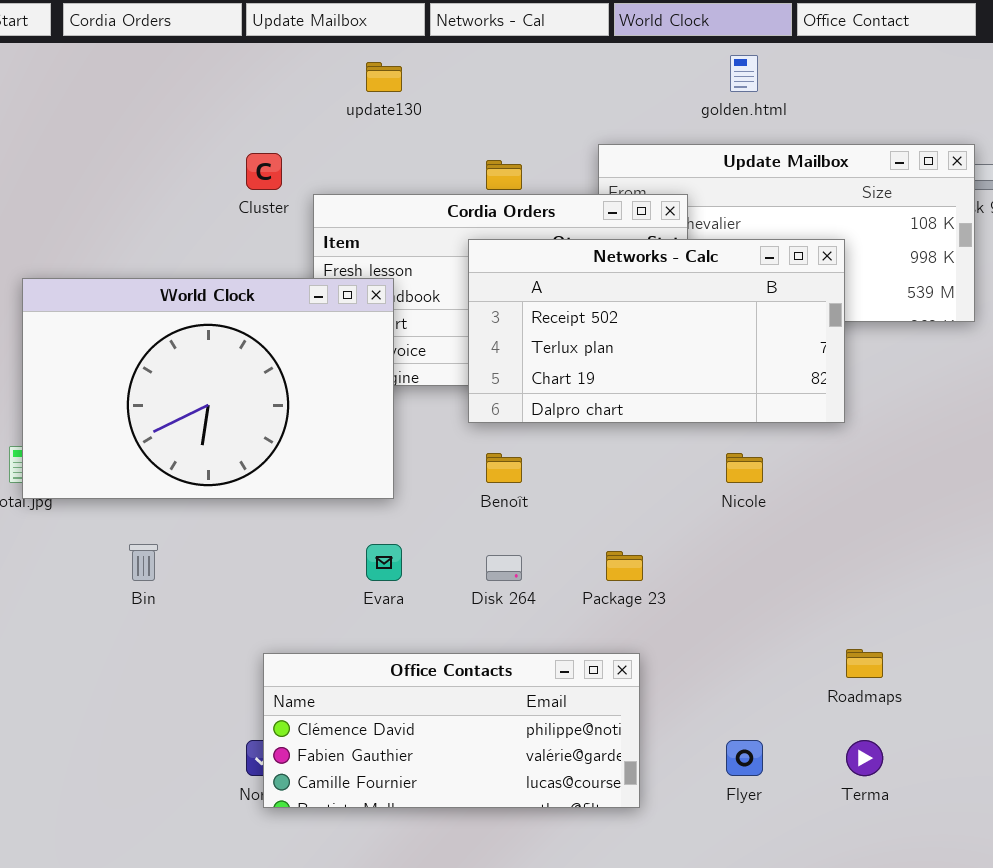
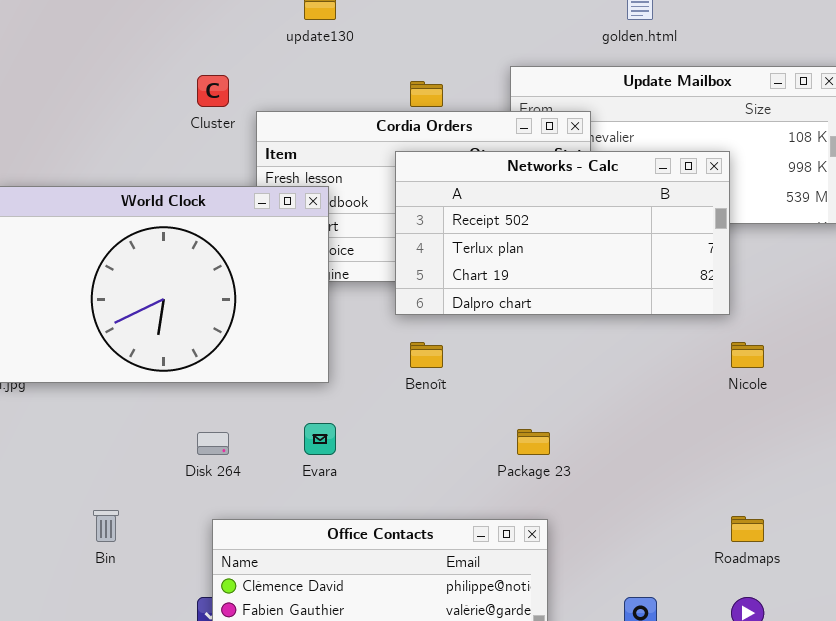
Nicole: [726,453,763,483] -> [731,342,764,368], moved
Bin: [129,544,158,581] -> [93,510,119,542], moved
Disk 264: [486,555,522,581] -> [197,432,229,455], moved

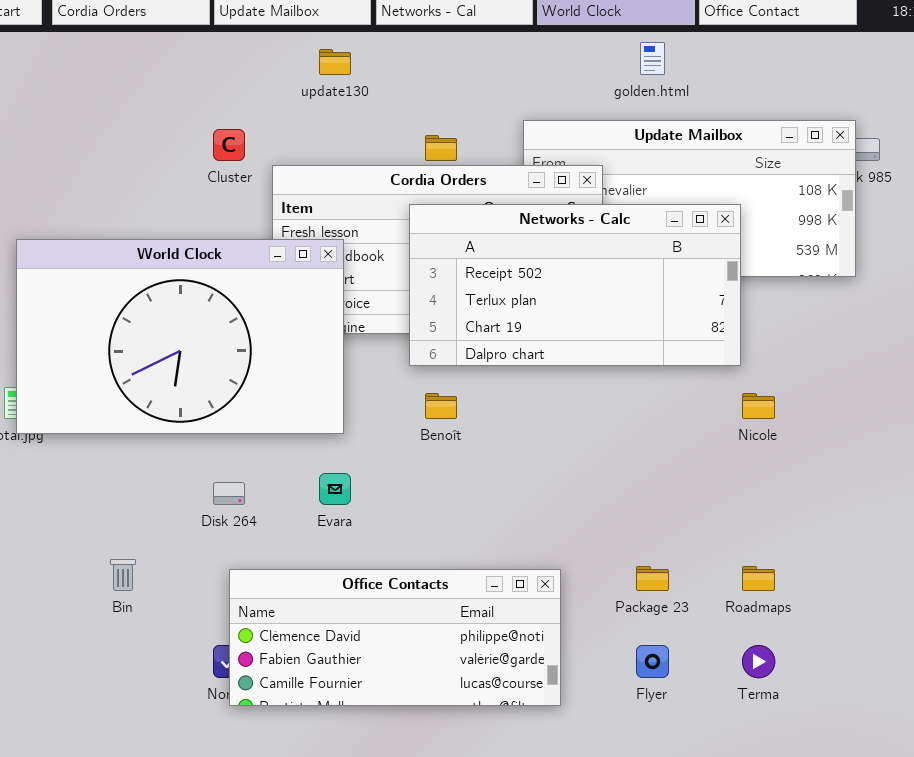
Package 23: [517,429,550,455] -> [636,566,669,591], moved

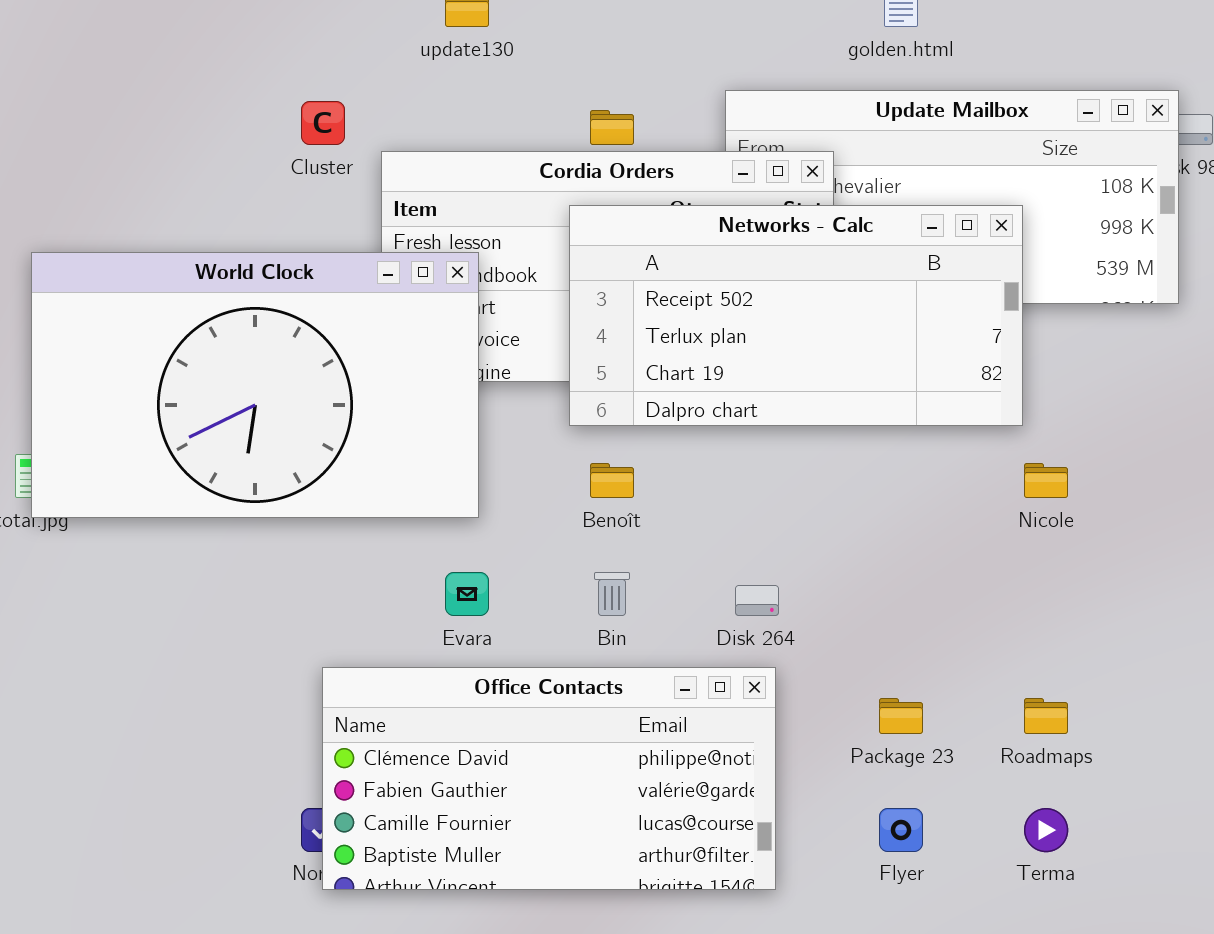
Disk 264: [213,482,245,505] -> [735,585,779,616], moved
Bin: [110,559,136,591] -> [594,572,630,616], moved
Office Contacts: [229,569,561,706] -> [322,667,776,890], resized

